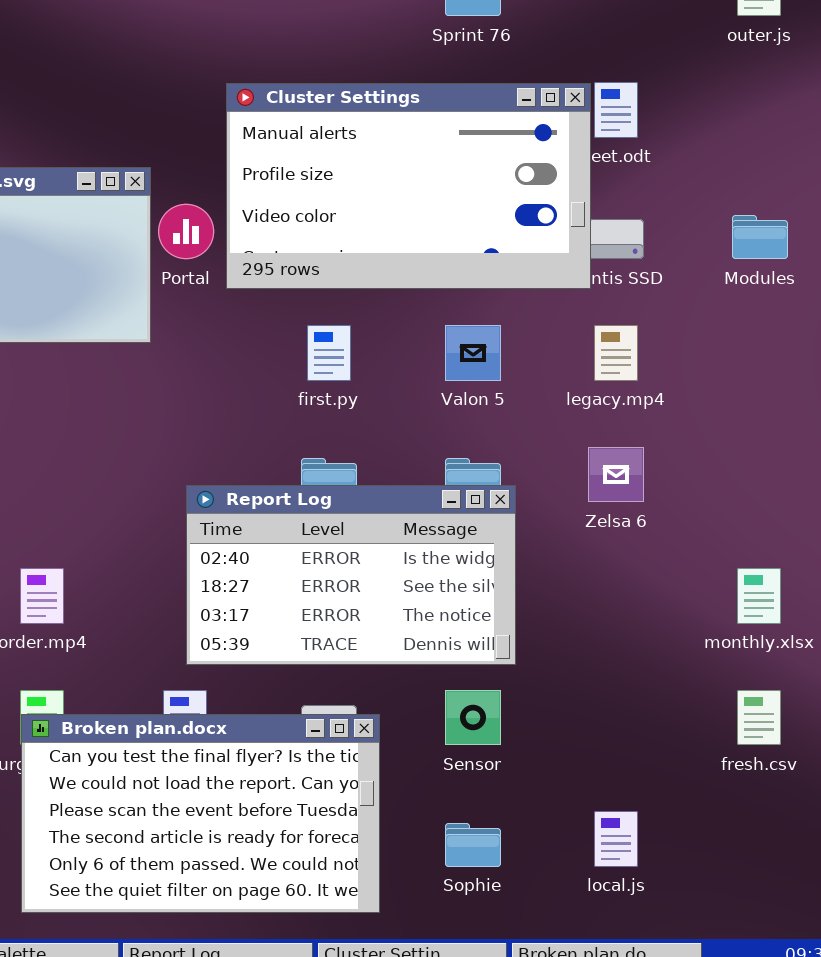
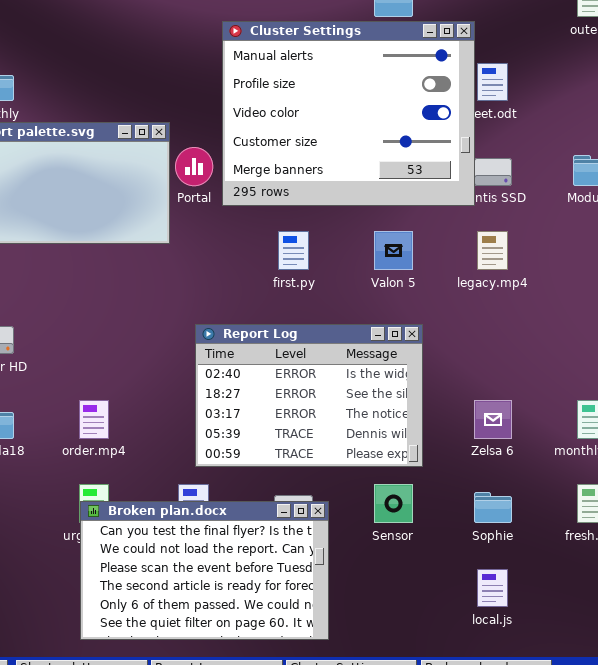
Cluster Settings: [226,83,591,289] -> [222,21,475,206], resized
Zelsa 6: [588,447,644,502] -> [474,400,512,439], moved
Report Log: [186,485,516,665] -> [195,324,423,467], resized
Sophie: [445,823,501,867] -> [474,492,512,523], moved

